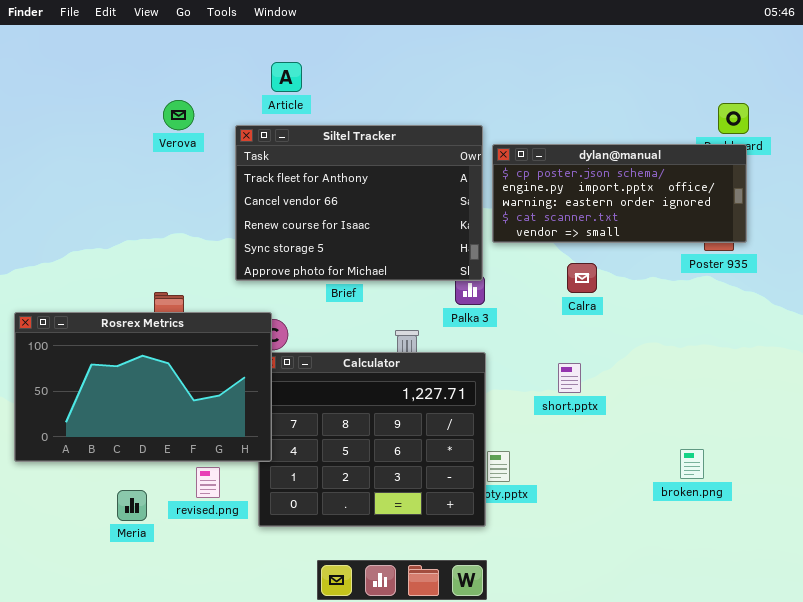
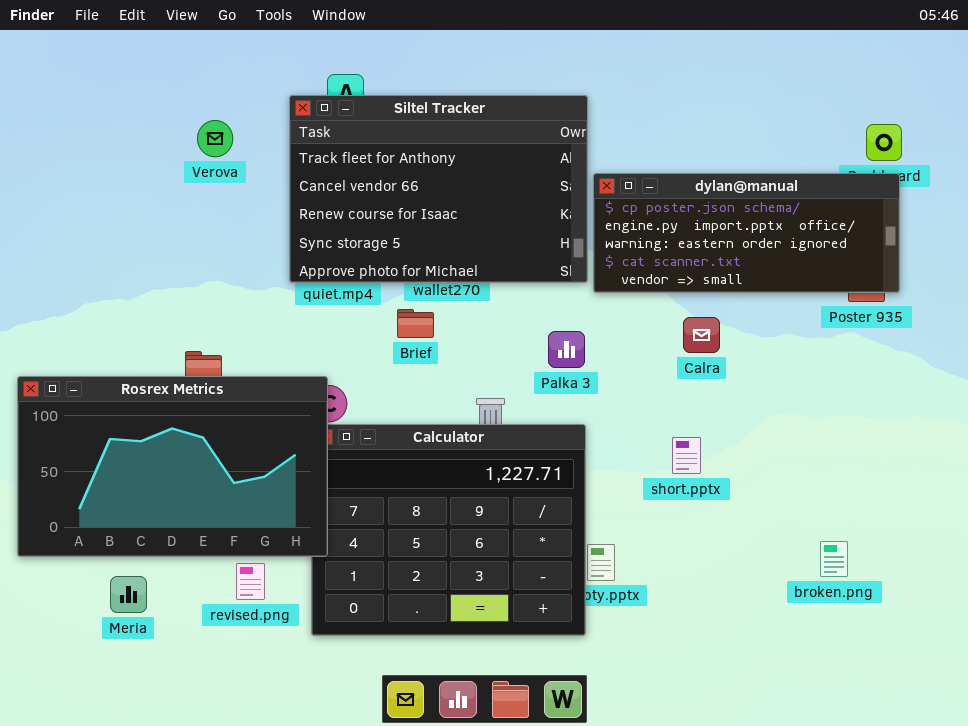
Siltel Tracker: [235,125,483,281] -> [289,95,588,283], moved
Meria: [117,490,147,521] -> [110,576,147,613], moved

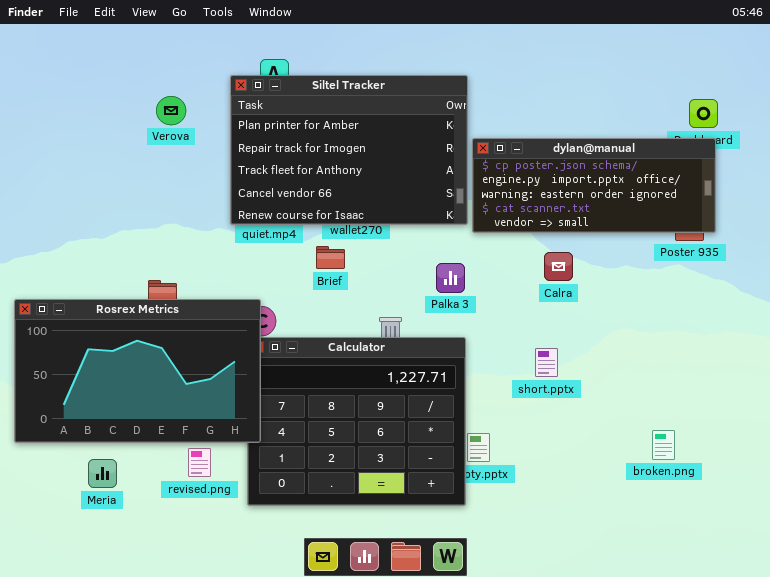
Siltel Tracker: [289,95,588,283] -> [230,75,468,225], scrolled up 2 rows

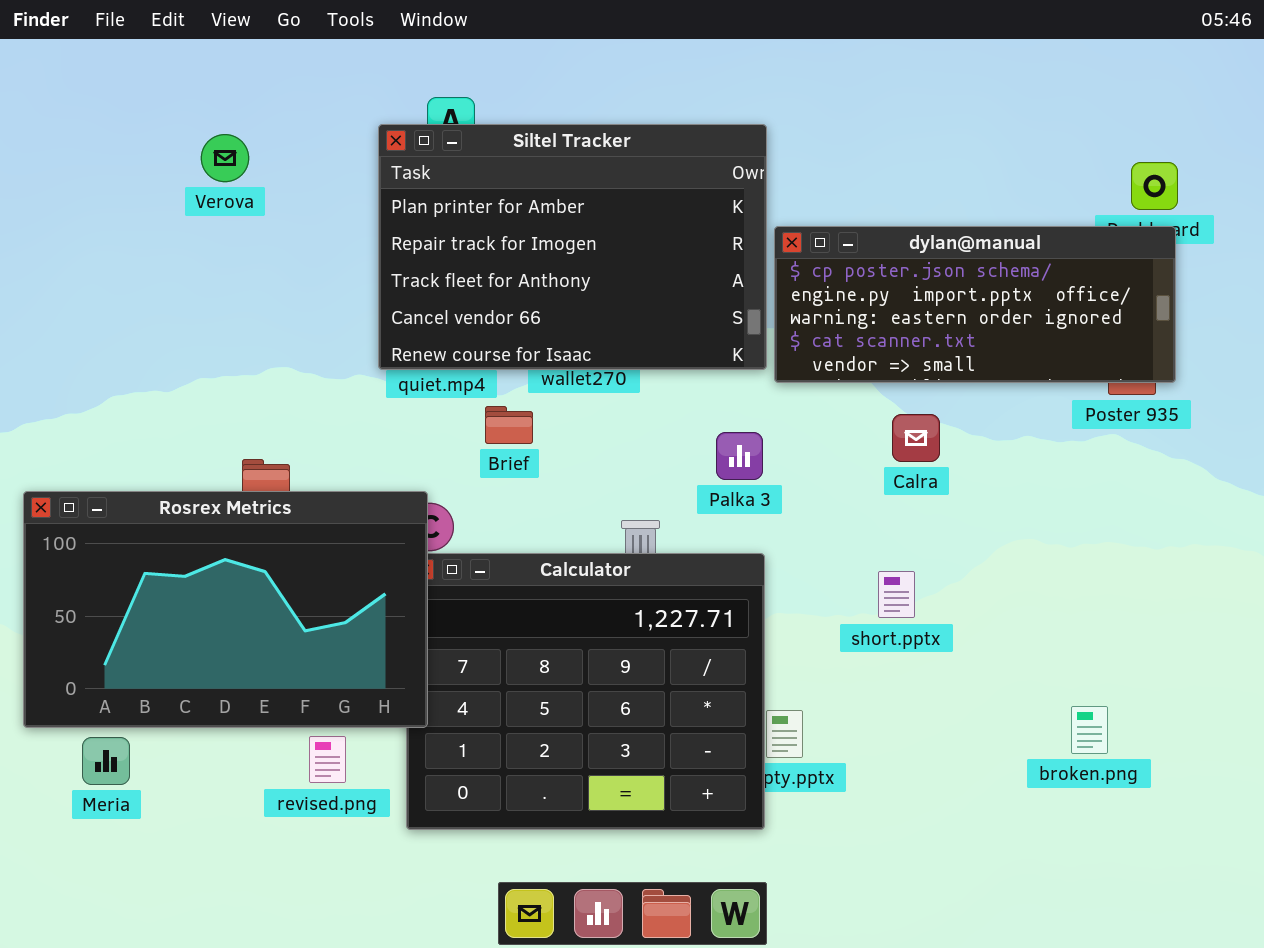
Verova: [156,96,186,125] -> [201,134,249,182], moved
Brief: [316,246,345,269] -> [485,406,533,444], moved
Meria: [88,459,117,488] -> [82,737,130,785], moved

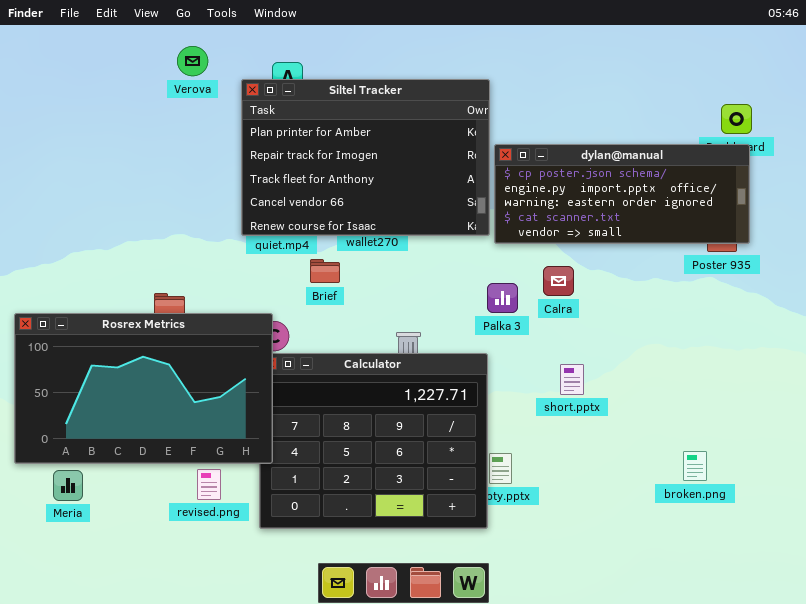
Verova: [201,134,249,182] -> [177,46,208,76], moved
Calra: [892,414,940,462] -> [543,266,574,296], moved
Palka 3: [716,432,763,480] -> [487,283,518,313], moved

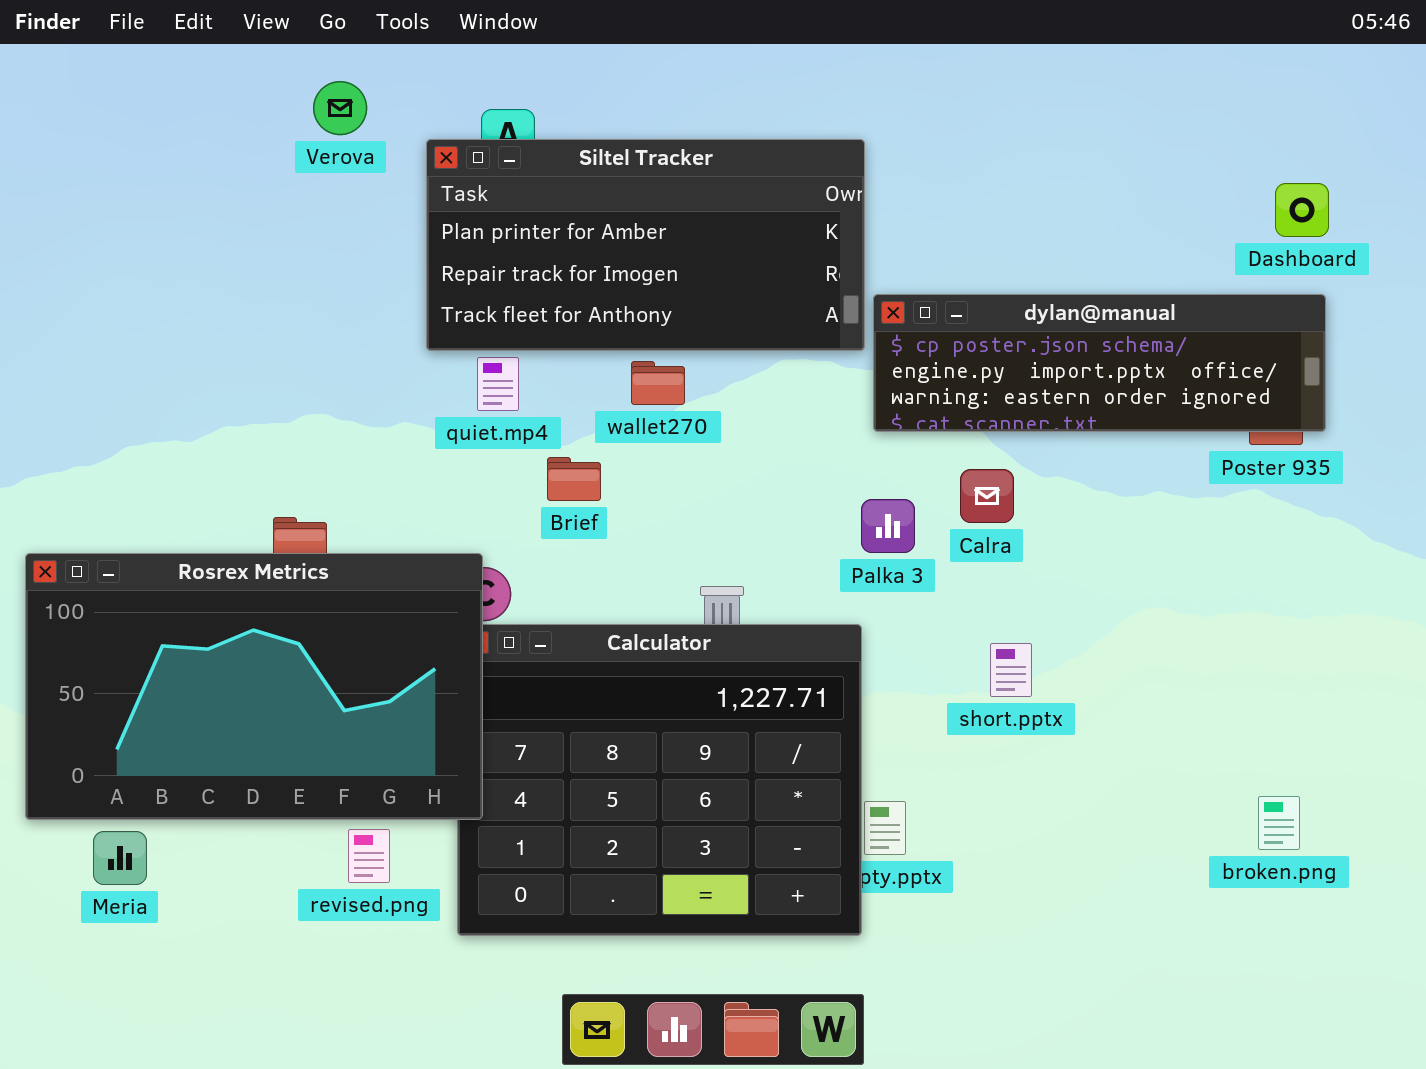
Siltel Tracker: [241,79,490,236] -> [426,139,865,351], resized
dylan@manual: [494,144,750,244] -> [873,294,1326,432], resized
broken.png: [683,451,707,481] -> [1258,796,1300,850], moved

